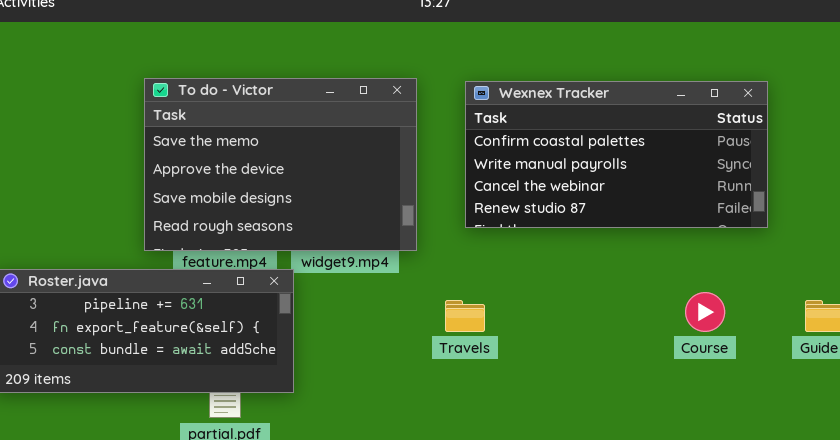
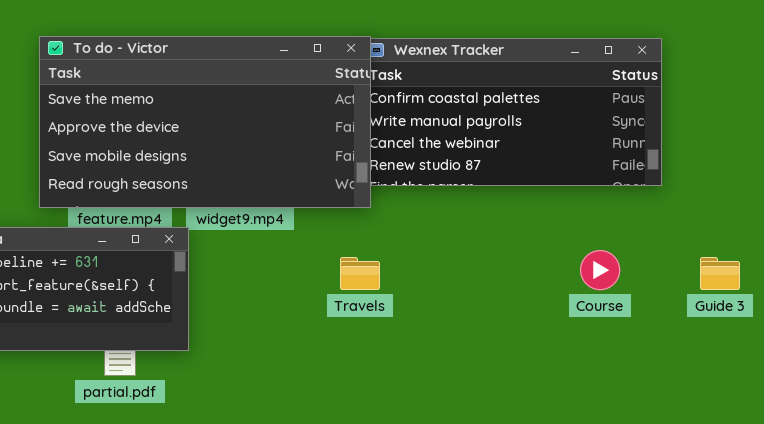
To do - Victor: [144,78,417,251] -> [39,36,371,208], resized

